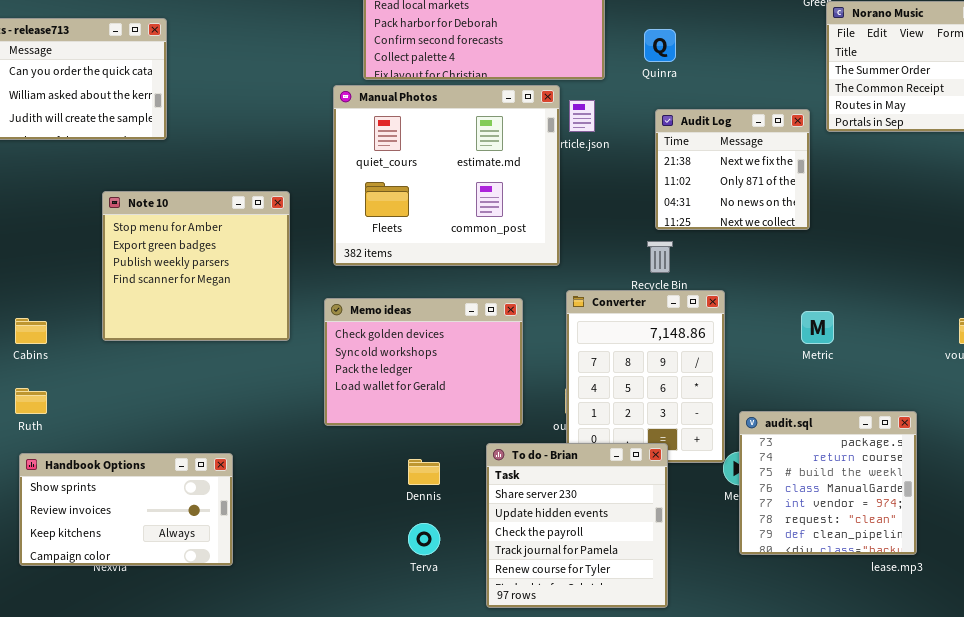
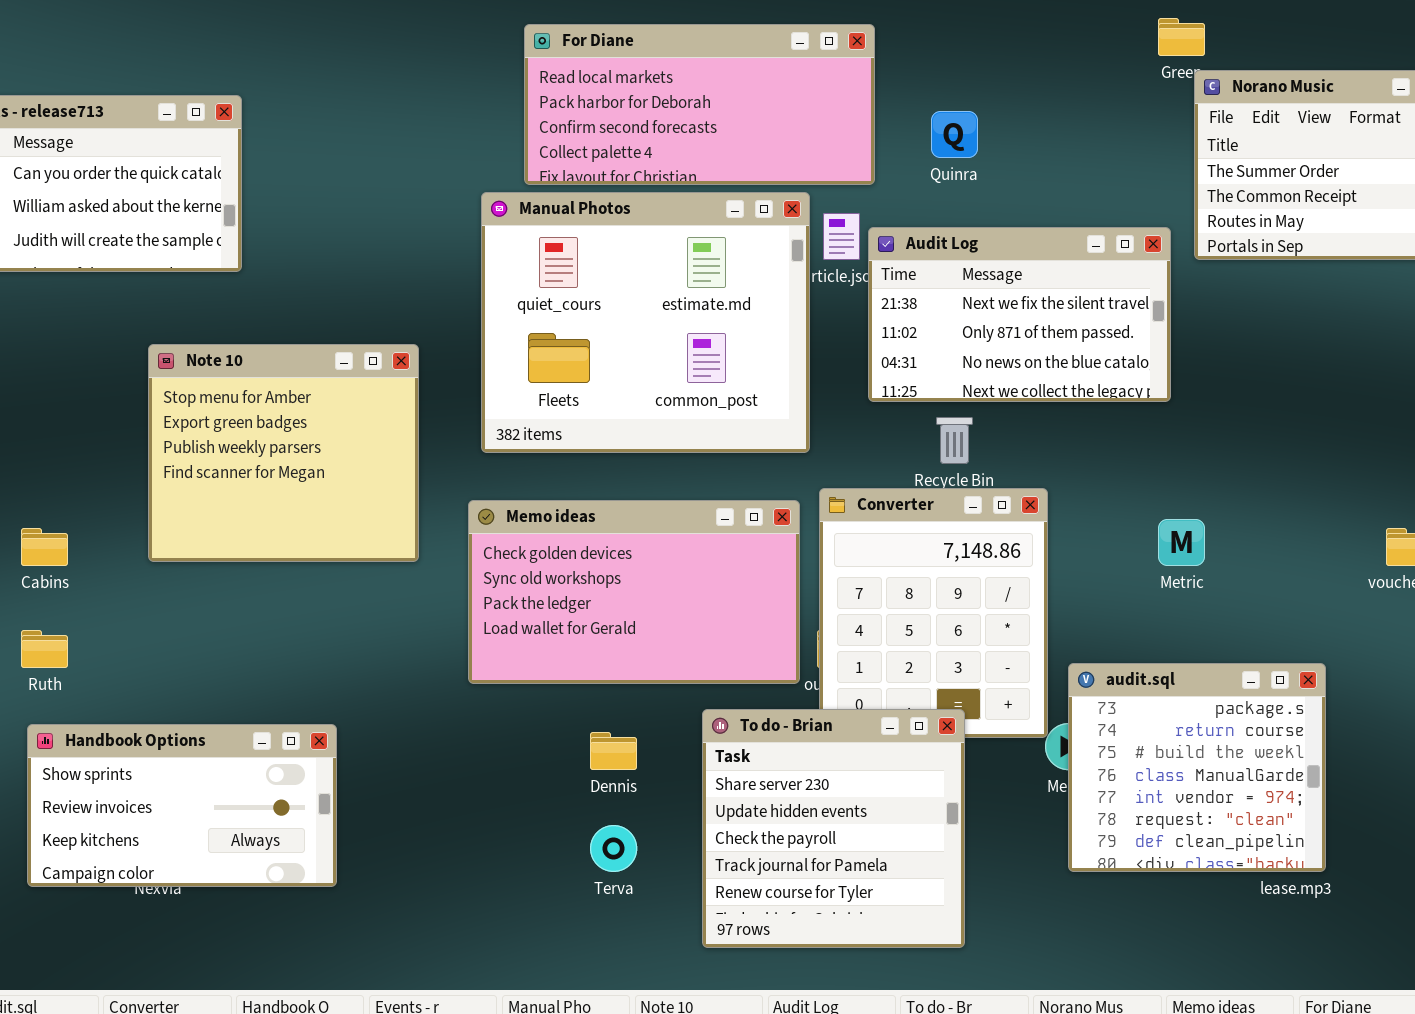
Audit Log: [655,109,810,230] -> [868,227,1171,402], resized
Memo ideas: [324,298,523,426] -> [468,500,800,684], resized

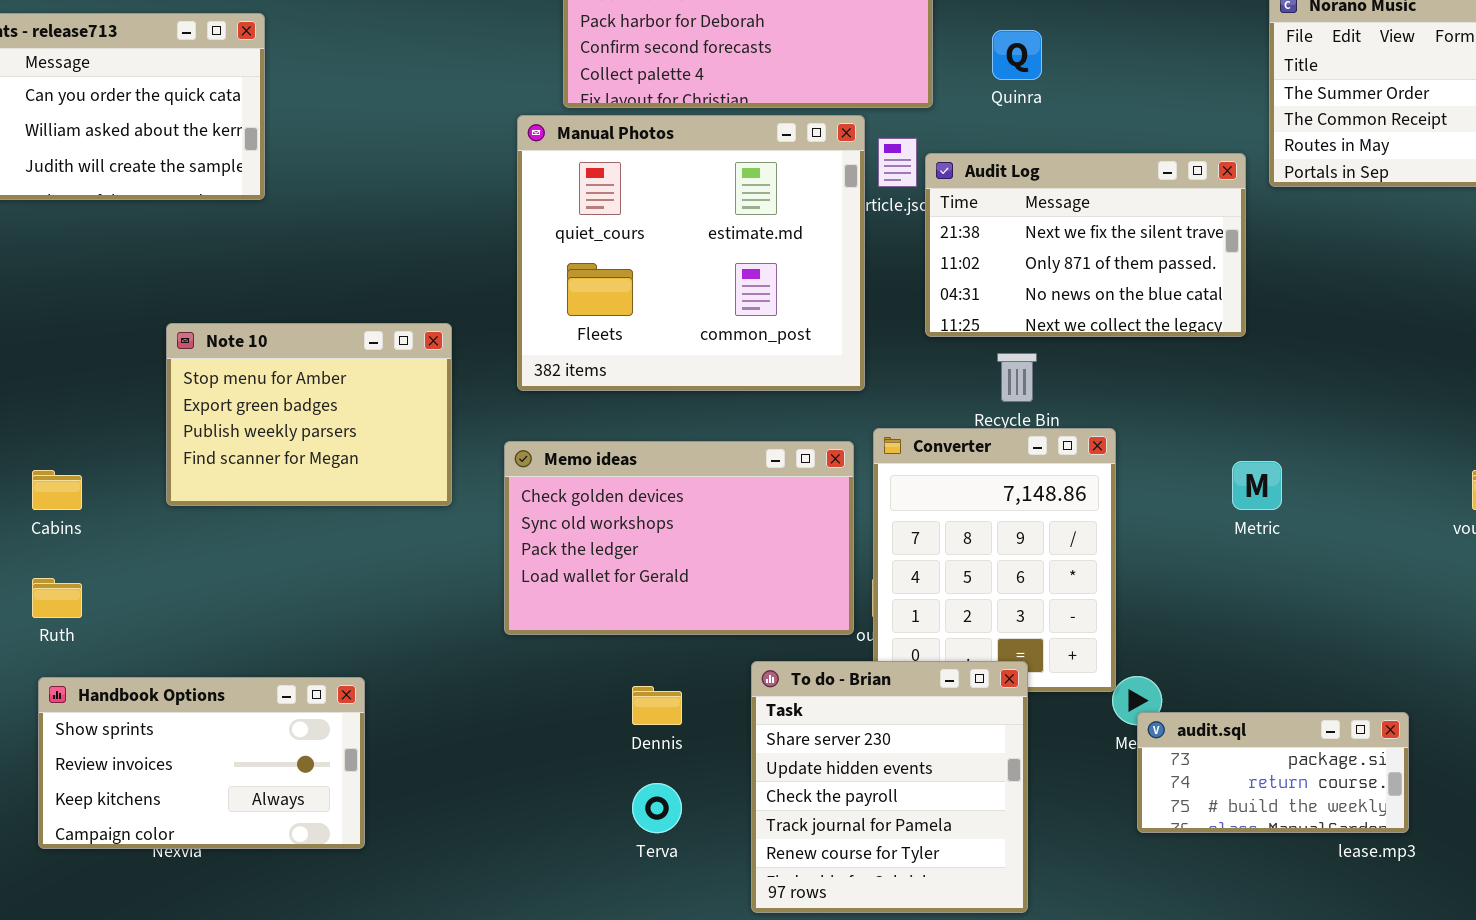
Note 10: [148,344,419,562] -> [166,323,452,506], resized
audit.sql: [1068,663,1326,872] -> [1137,712,1409,833], resized

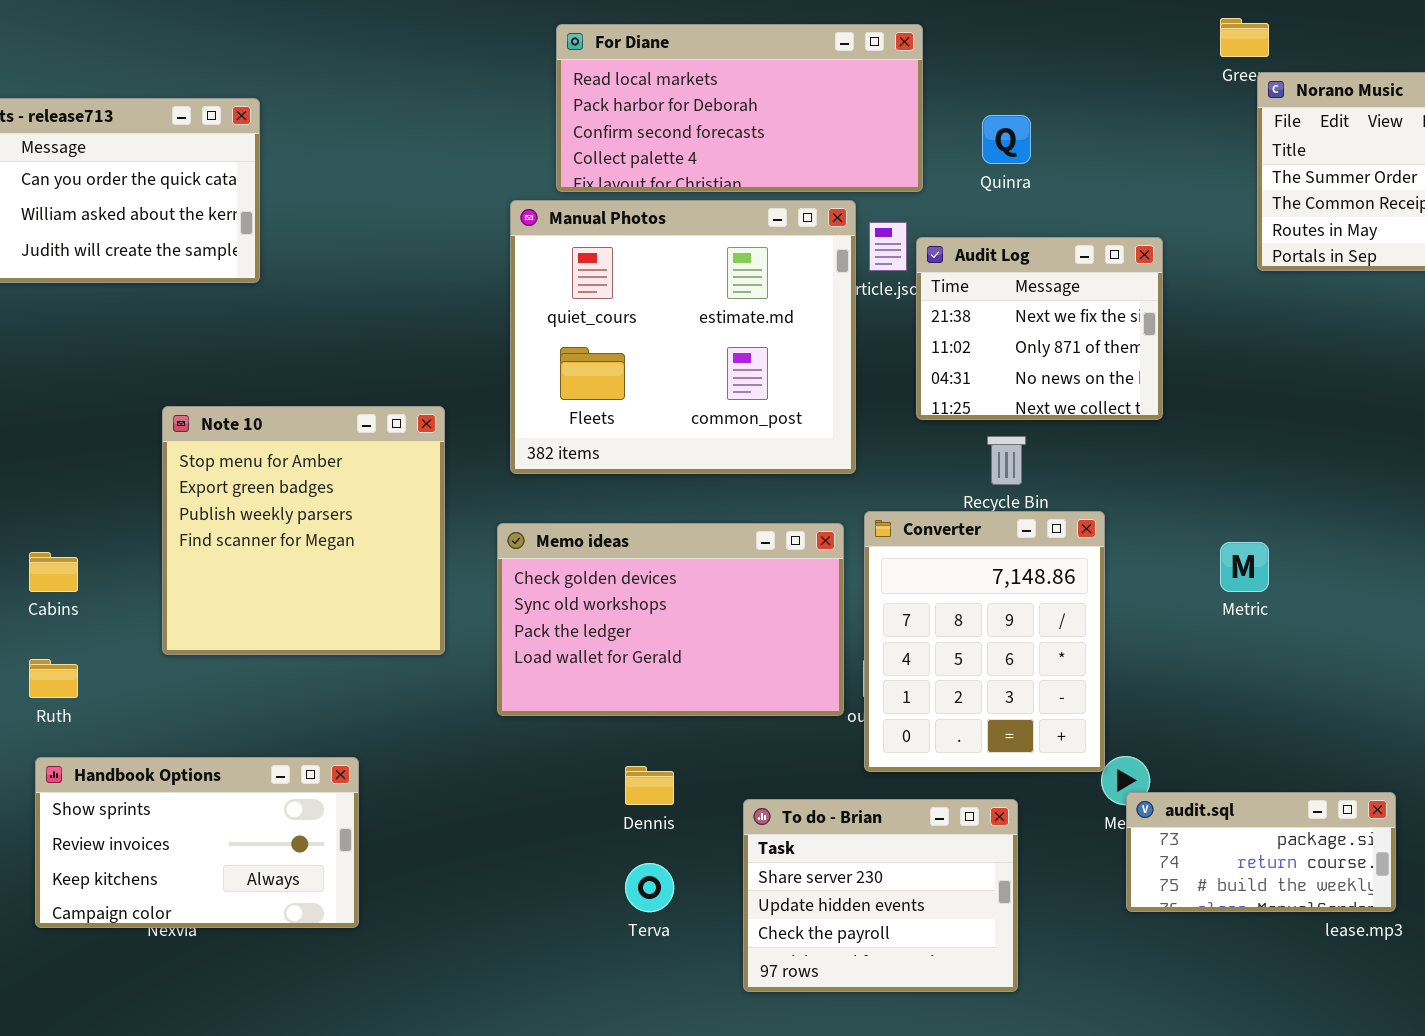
Audit Log: [925,153,1246,337] -> [916,237,1163,420], resized
Note 10: [166,323,452,506] -> [162,406,445,655], resized
To do - Brian: [751,661,1028,913] -> [743,799,1018,992], resized

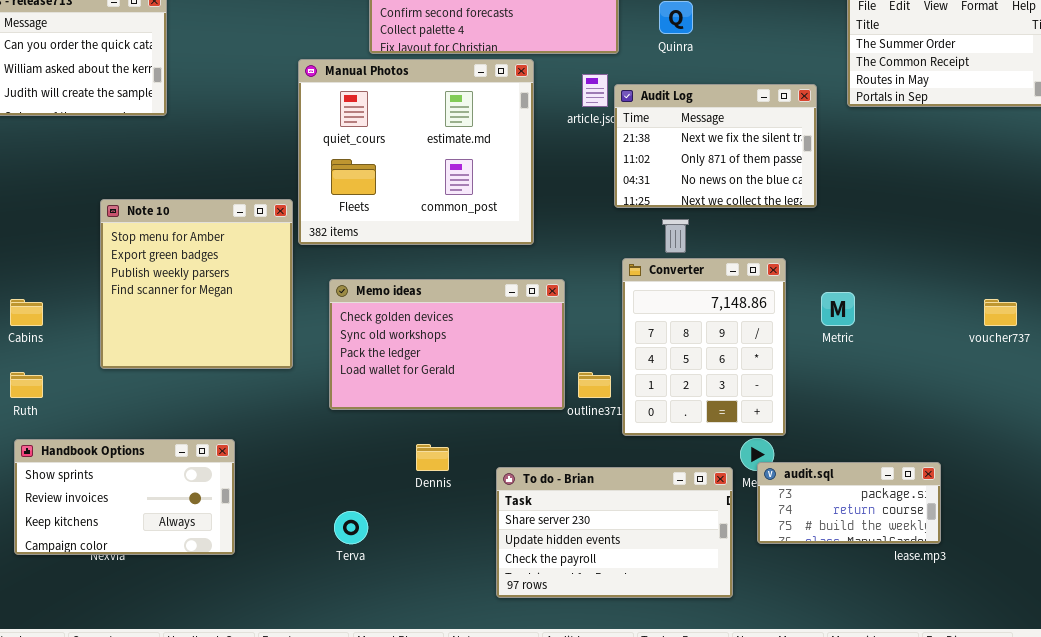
Manual Photos: [510,200,856,474] -> [298,59,534,245], moved
Audit Log: [916,237,1163,420] -> [614,84,817,208], resized
Converter: [864,511,1105,772] -> [622,258,786,436], moved
To do - Brian: [743,799,1018,992] -> [496,467,733,598], resized
Terva: [625,863,674,912] -> [334,511,368,544], moved

